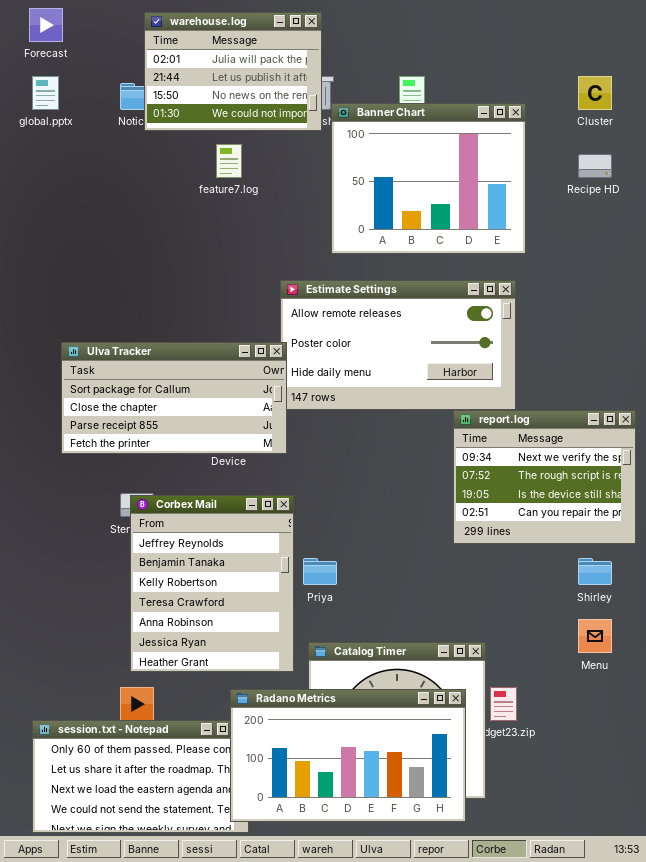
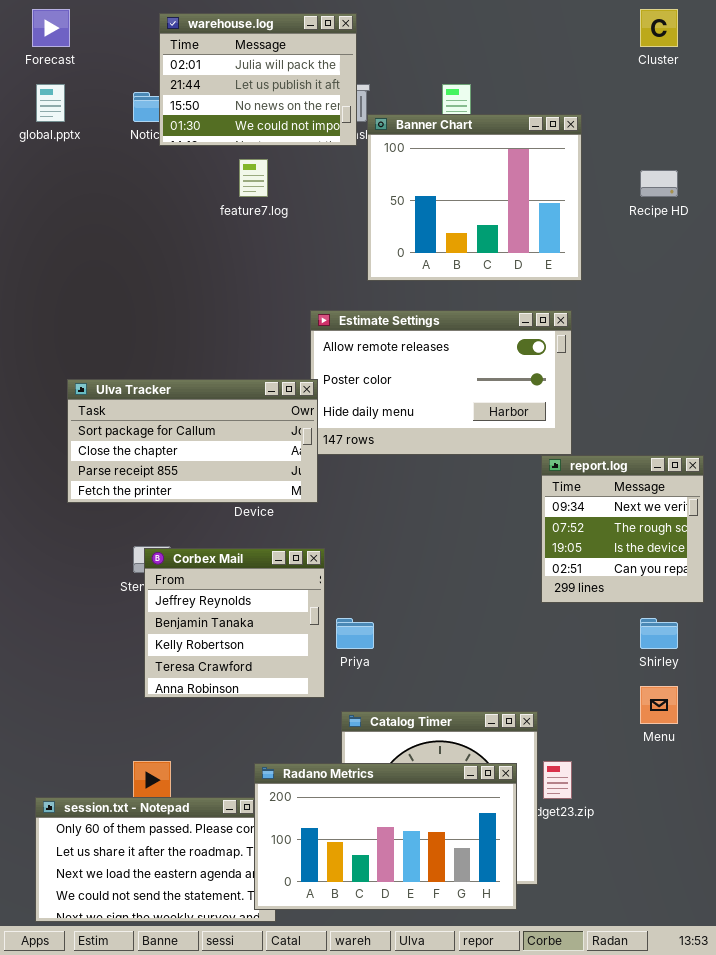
Cluster: [578,76,612,110] -> [640,9,678,47], moved
report.log: [453,410,636,544] -> [541,455,704,603], resized
Corbex Mail: [130,495,294,672] -> [144,548,325,698], resized

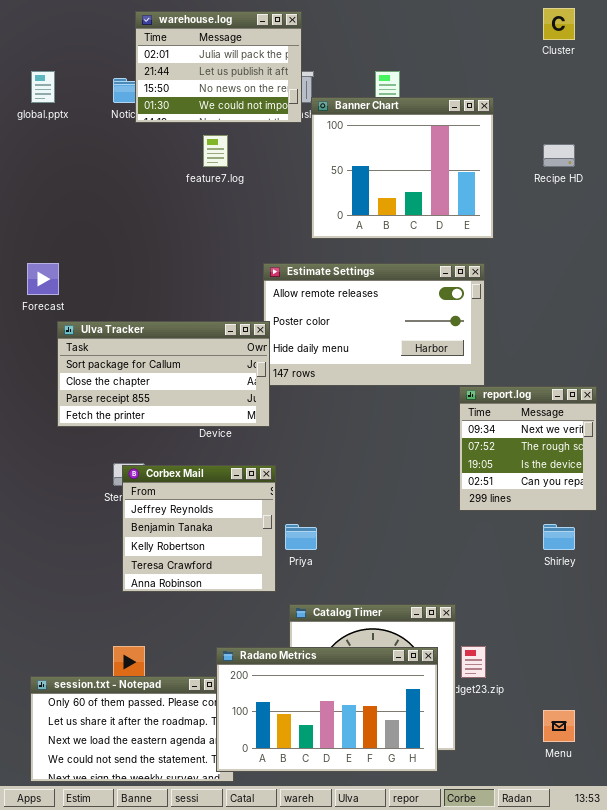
Forecast: [32,9,70,47] -> [27,263,59,295], moved
Menu: [640,686,678,724] -> [543,710,575,742], moved

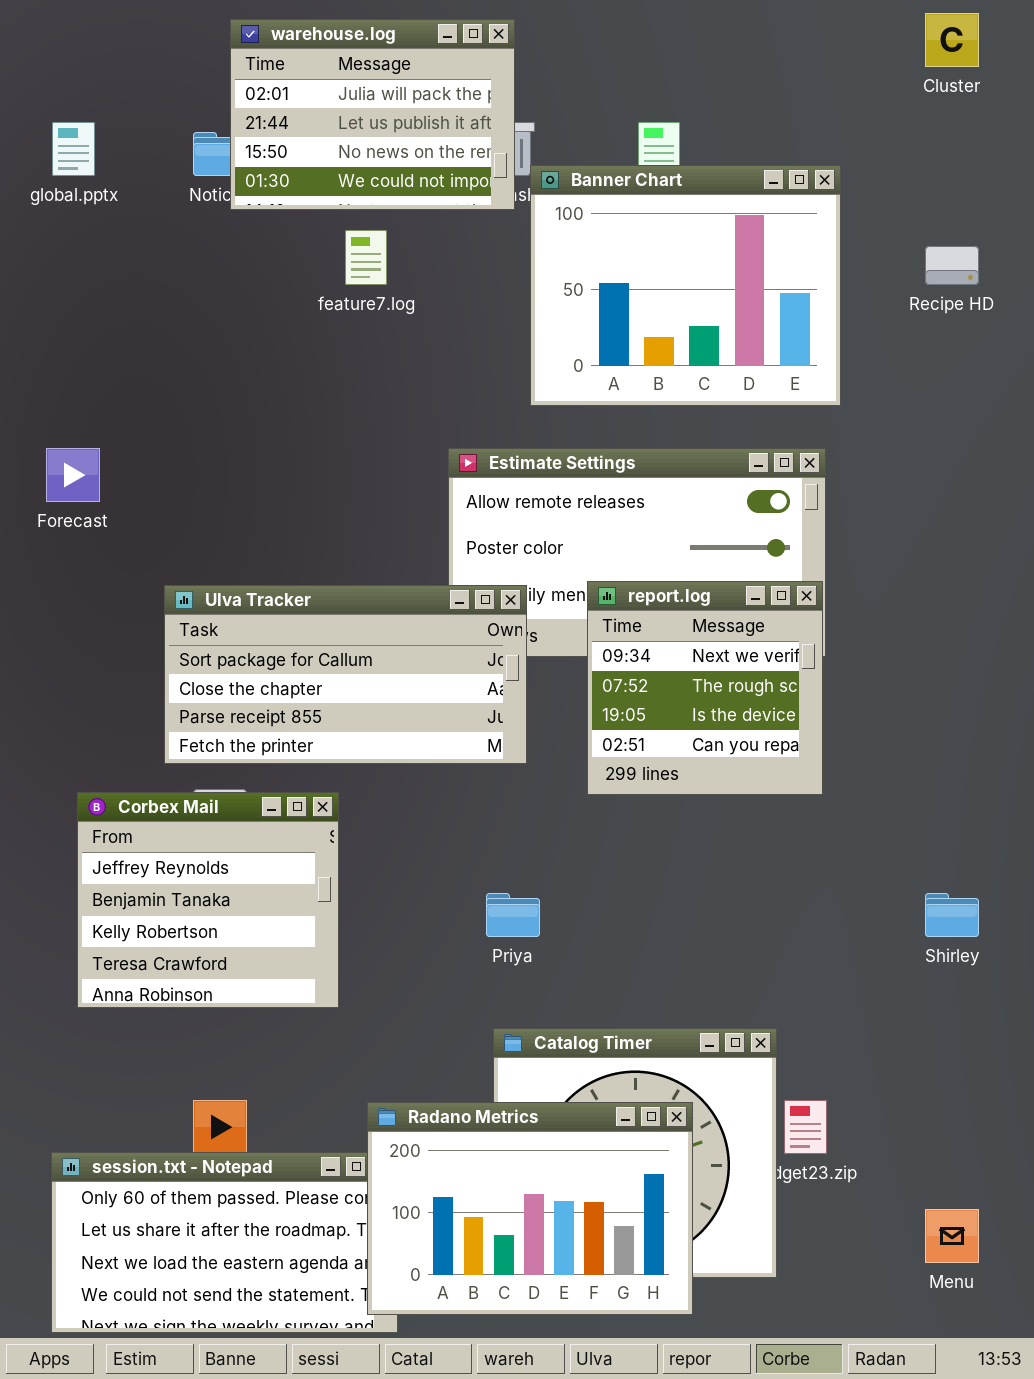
Ulva Tracker: [57,321,270,427] -> [164,585,527,764], moved
report.log: [459,386,597,511] -> [587,581,823,795], moved
Corbex Mail: [122,465,276,592] -> [77,792,339,1008], moved
Radano Metrics: [216,647,438,772] -> [367,1102,693,1315], resized

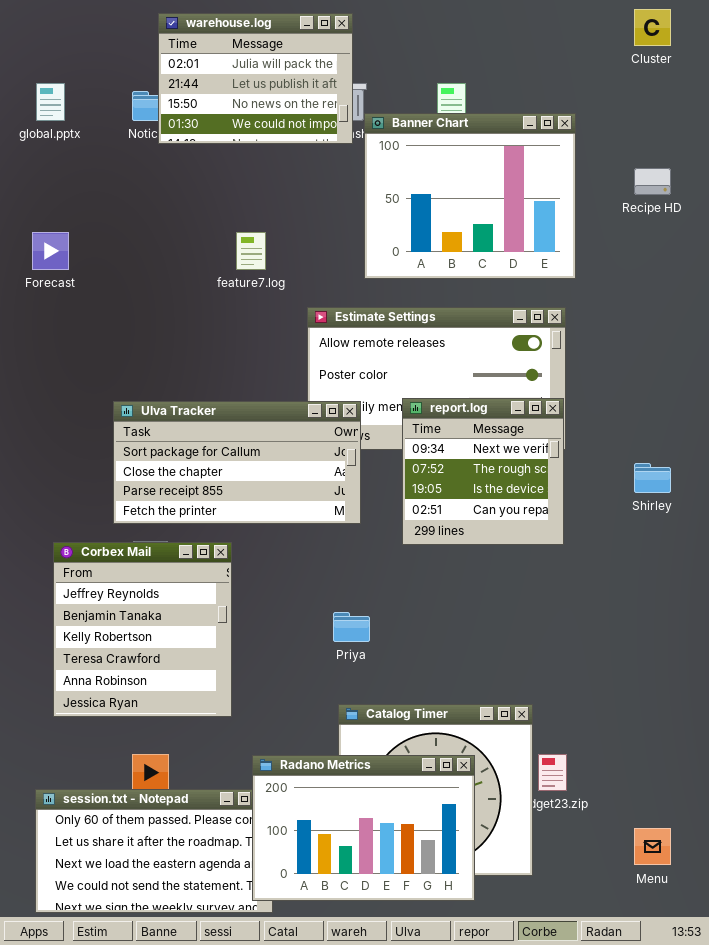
feature7.log: [345,230,387,285] -> [236,232,266,270], moved
Forecast: [46,448,100,502] -> [32,232,69,270], moved
Corbex Mail: [77,792,339,1008] -> [53,542,232,717], resized
Shirley: [925,893,979,937] -> [634,463,671,493], moved

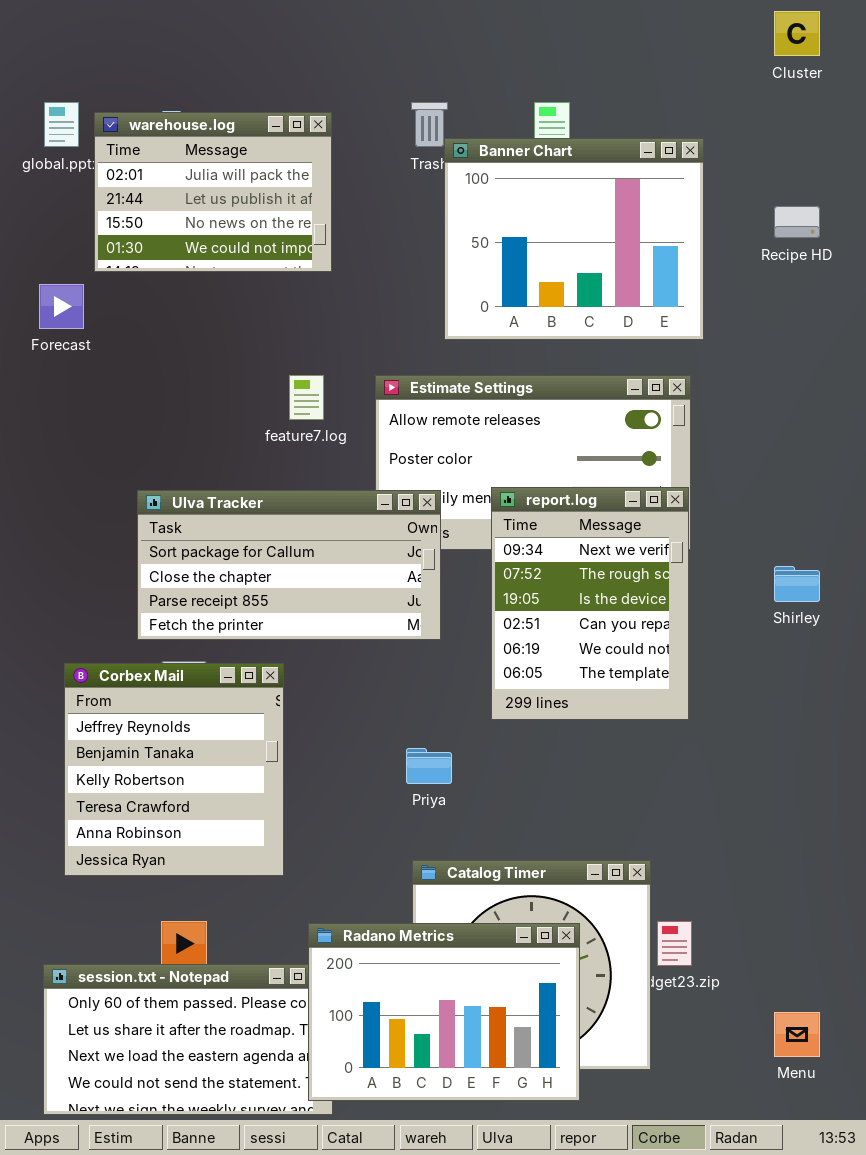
warehouse.log: [158,13,353,144] -> [94,112,332,272], moved
feature7.log: [236,232,266,270] -> [289,375,324,420], moved
report.log: [402,398,564,545] -> [491,487,689,720], resized

